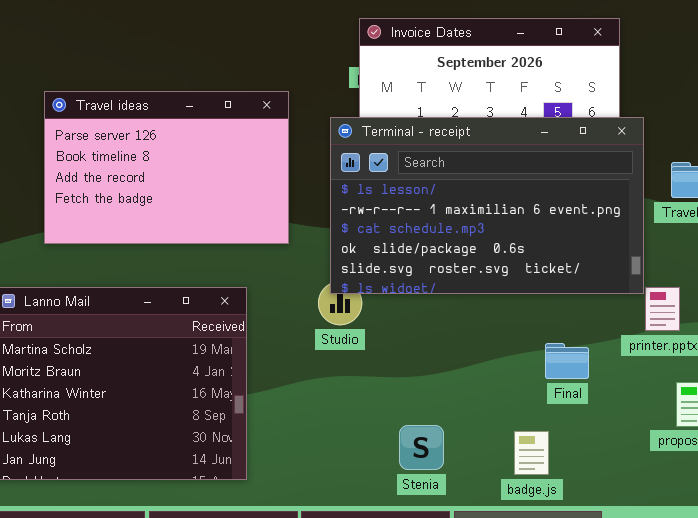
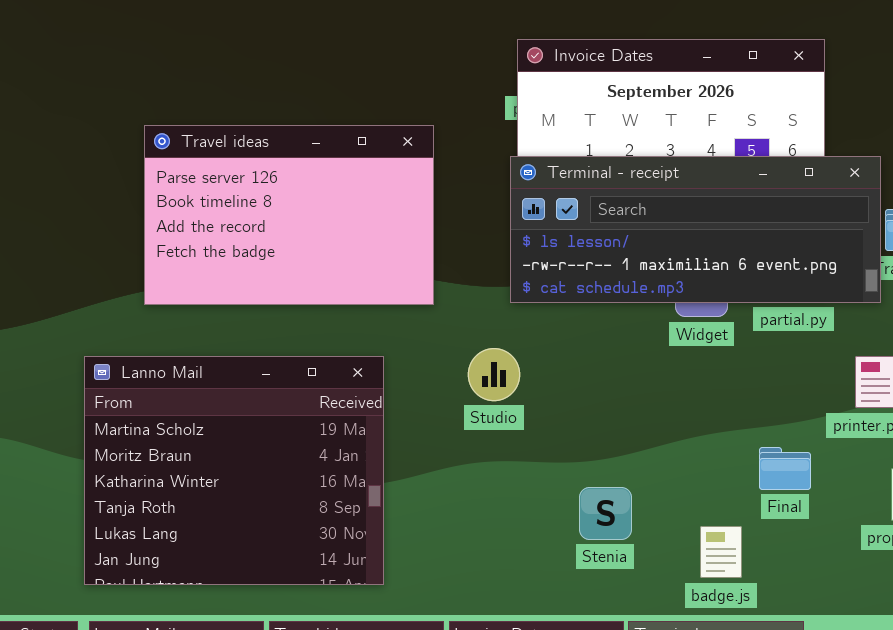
Terminal - receipt: [330,117,644,294] -> [510,156,881,303], moved, resized
Final: [545,343,589,379] -> [759,447,811,490], moved
Stenia: [399,425,444,470] -> [579,487,632,540], moved

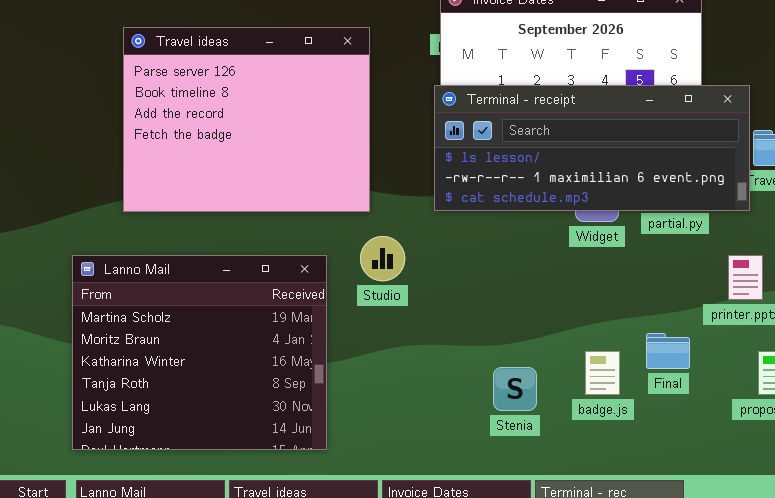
Travel ideas: [144,125,434,305] -> [123,27,370,212], resized
Studio: [468,348,520,401] -> [360,236,405,281], moved
badge.js: [700,526,742,578] -> [585,351,620,395], moved

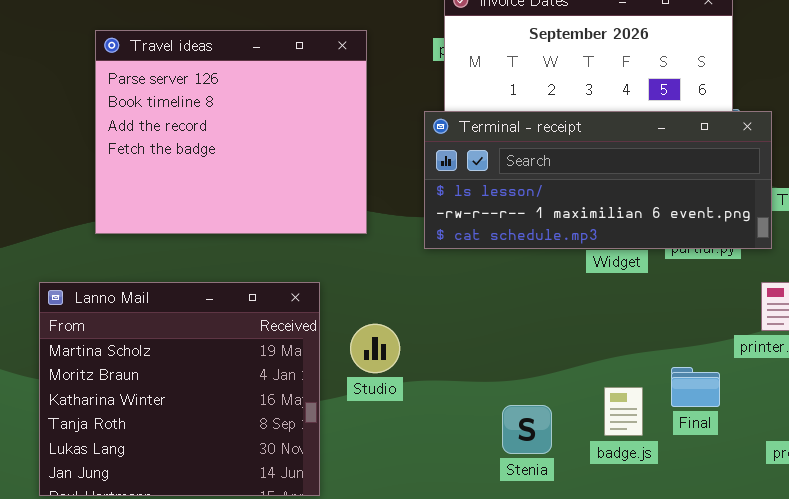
Terminal - receipt: [434,85,750,211] -> [424,111,772,249], moved
Studio: [360,236,405,281] -> [350,324,400,373], moved

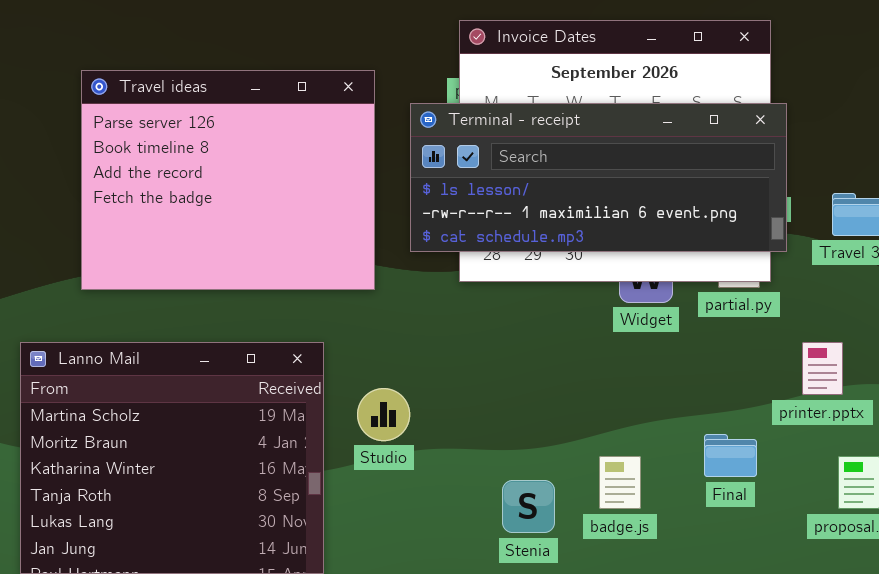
Terminal - receipt: [424,111,772,249] -> [410,103,787,252], moved
badge.js: [604,387,643,436] -> [599,456,641,509], moved
Stenia: [502,405,552,454] -> [502,480,555,533], moved

